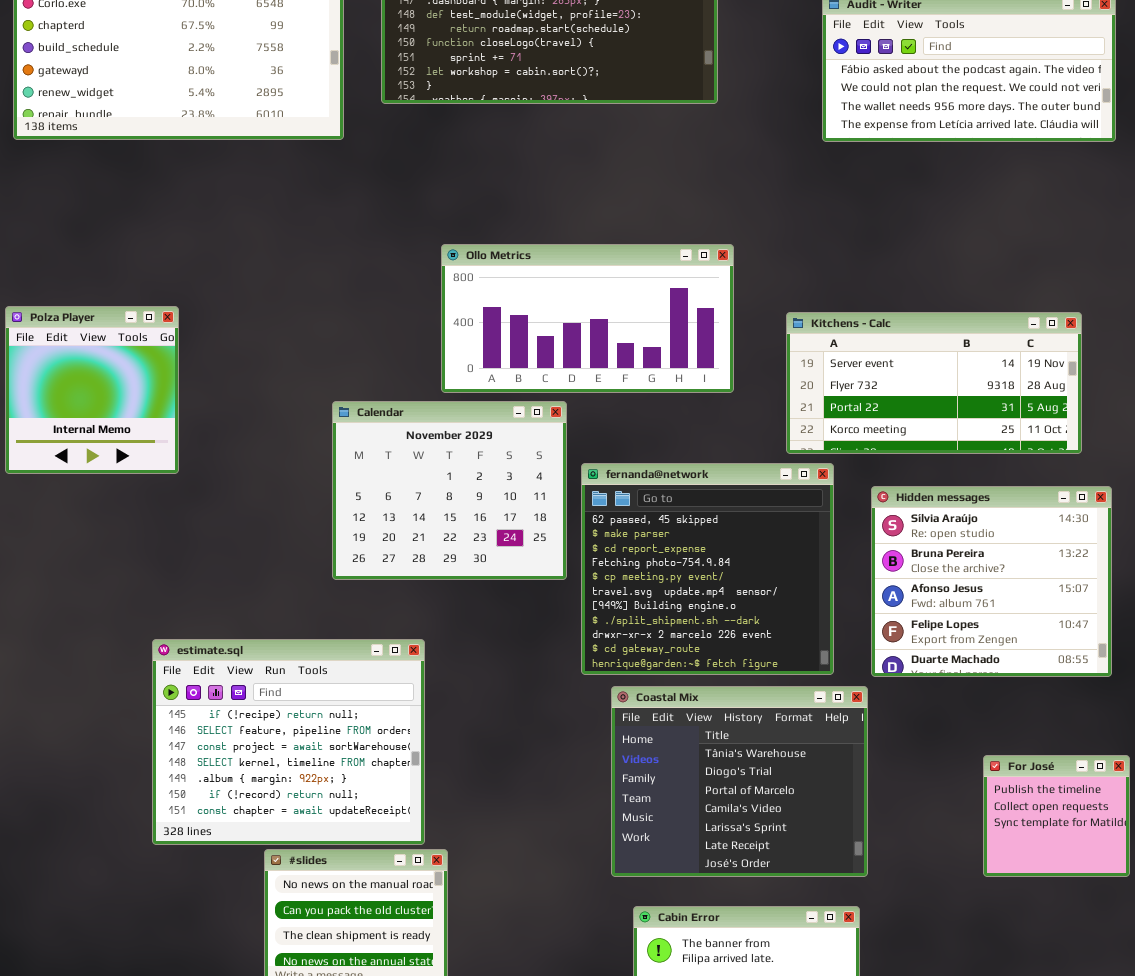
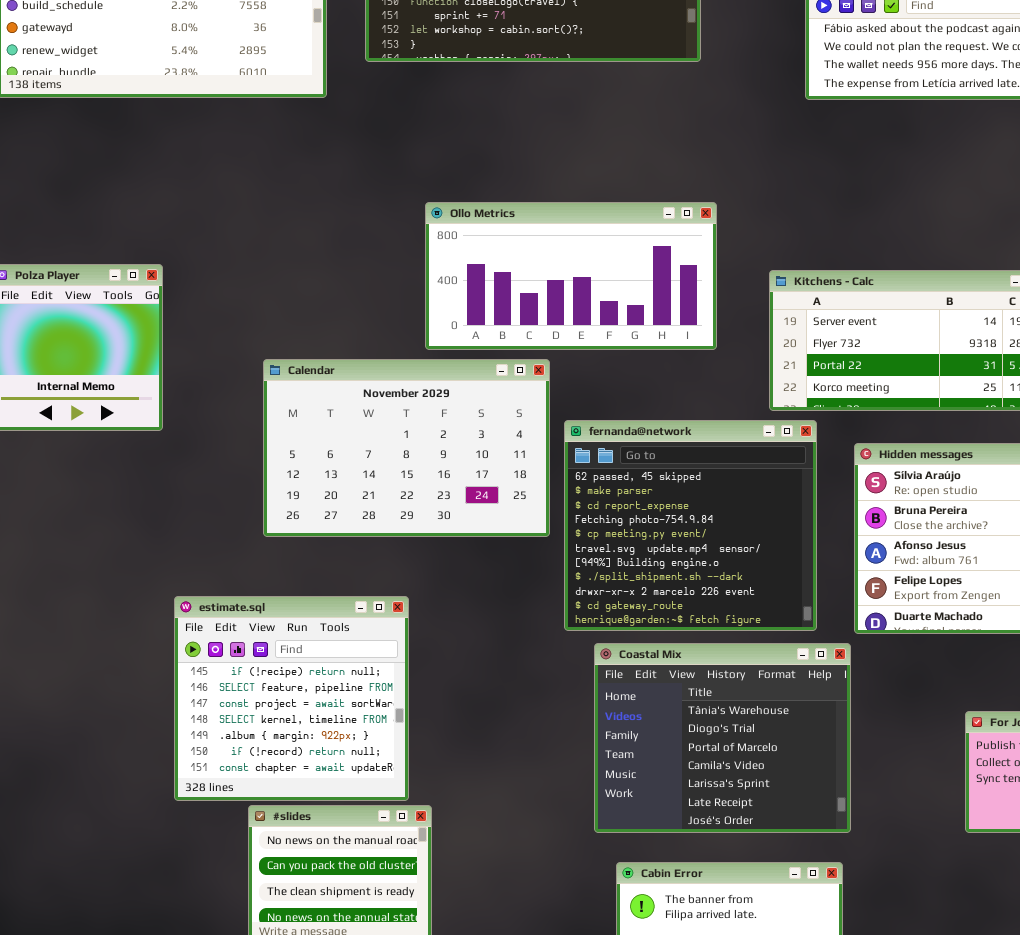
Calendar: [332,401,567,580] -> [263,359,550,537], resized
estimate.sql: [152,639,425,845] -> [174,596,409,801], resized

